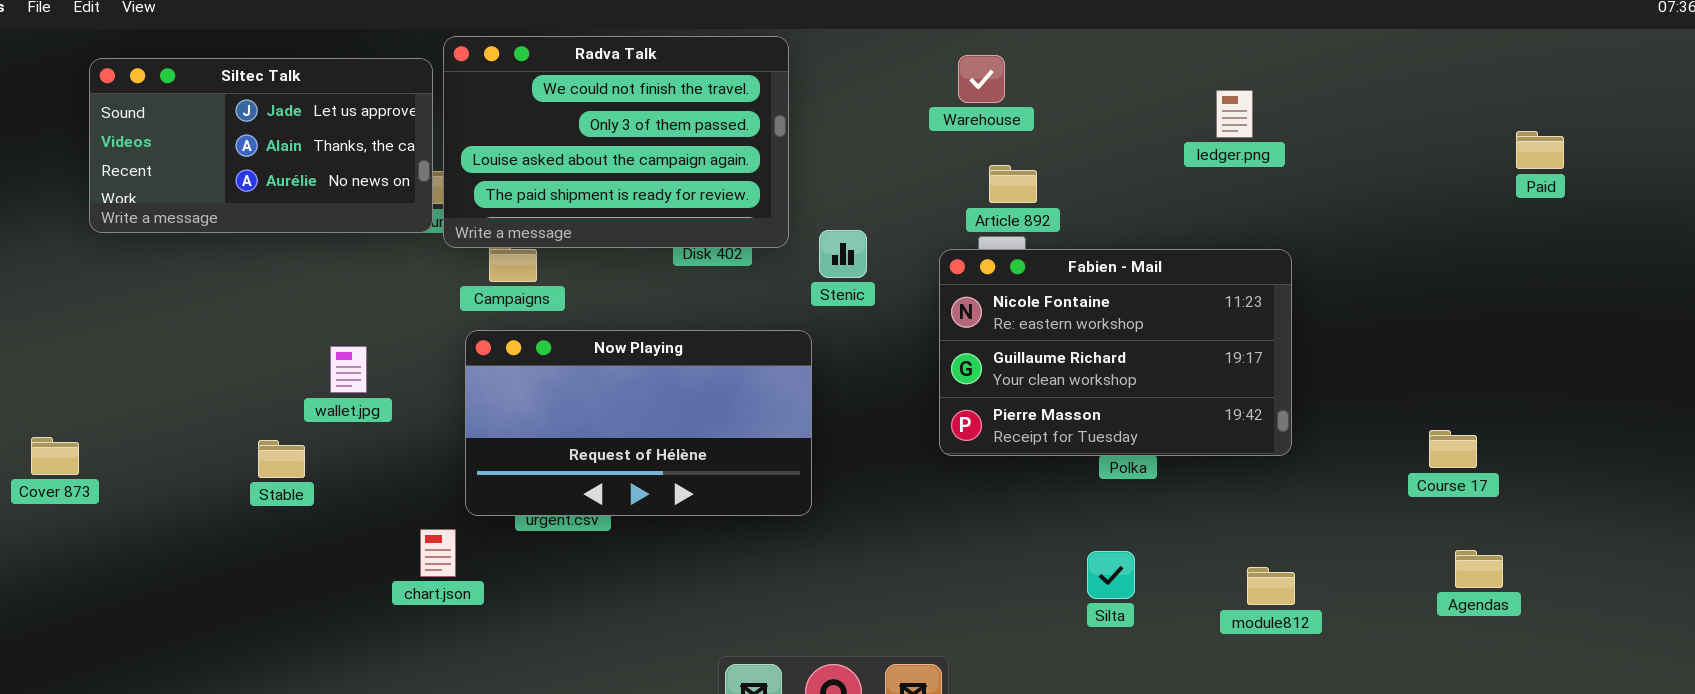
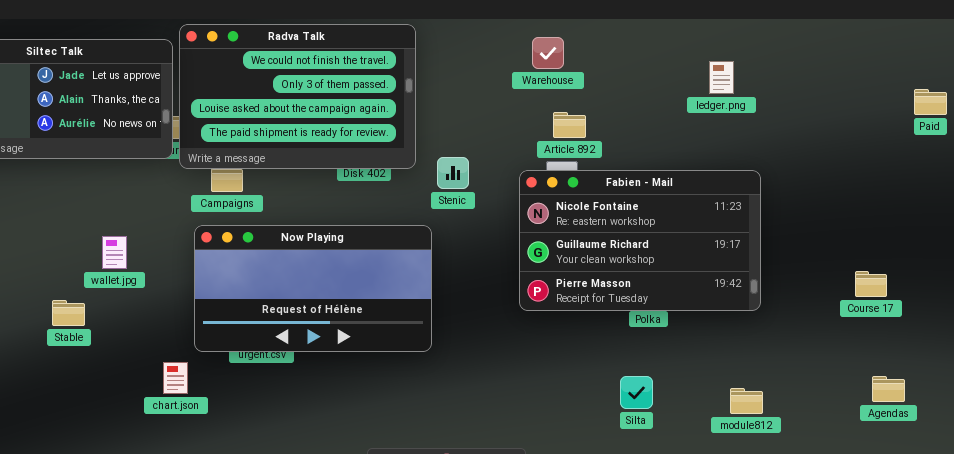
Course 17: [1429,430,1477,468] -> [855,271,887,297], moved

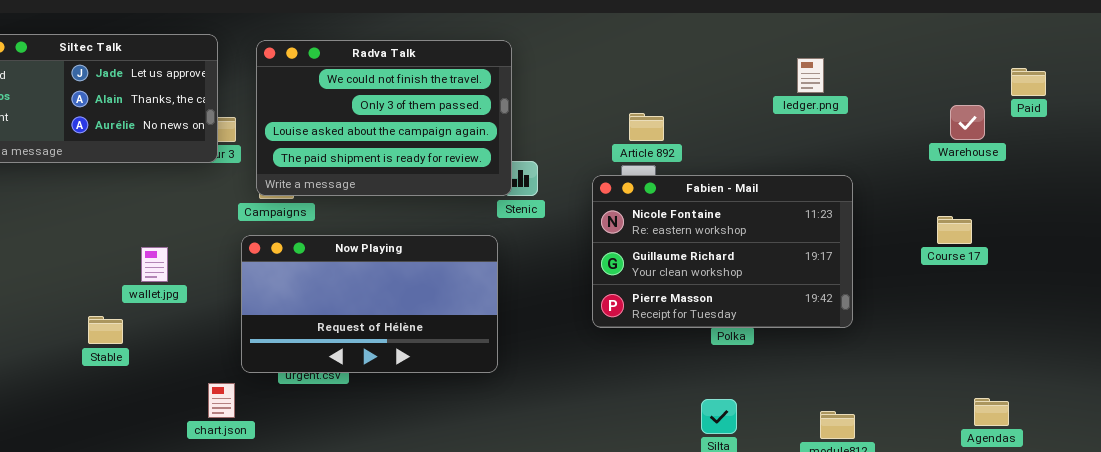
Radva Talk: [179,24,416,169] -> [256,40,512,196], moved
Warehouse: [532,37,564,69] -> [950,105,985,140], moved
Paid: [914,89,947,115] -> [1011,68,1046,96], moved
Course 17: [855,271,887,297] -> [937,216,972,244], moved

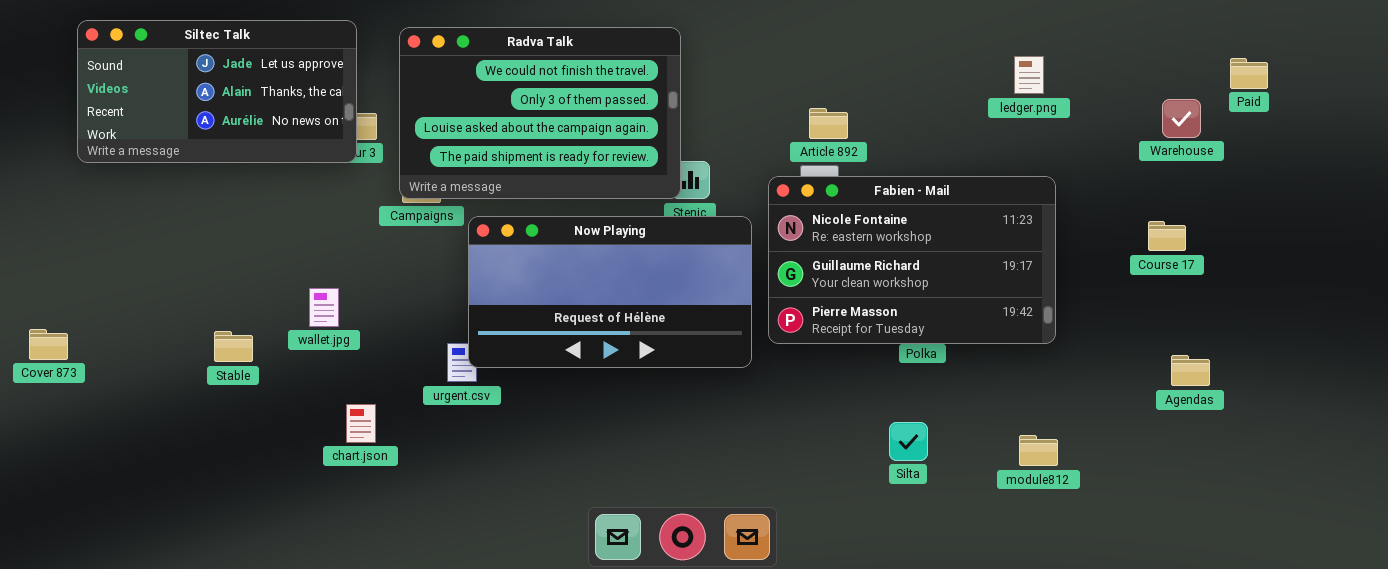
ledger.png: [797,58,824,93] -> [1014,56,1044,94], moved
Now Playing: [241,235,498,373] -> [468,216,752,368], moved
wallet.jpg: [141,247,168,282] -> [309,288,339,327], moved
Agendas: [974,398,1009,426] -> [1171,355,1210,386], moved

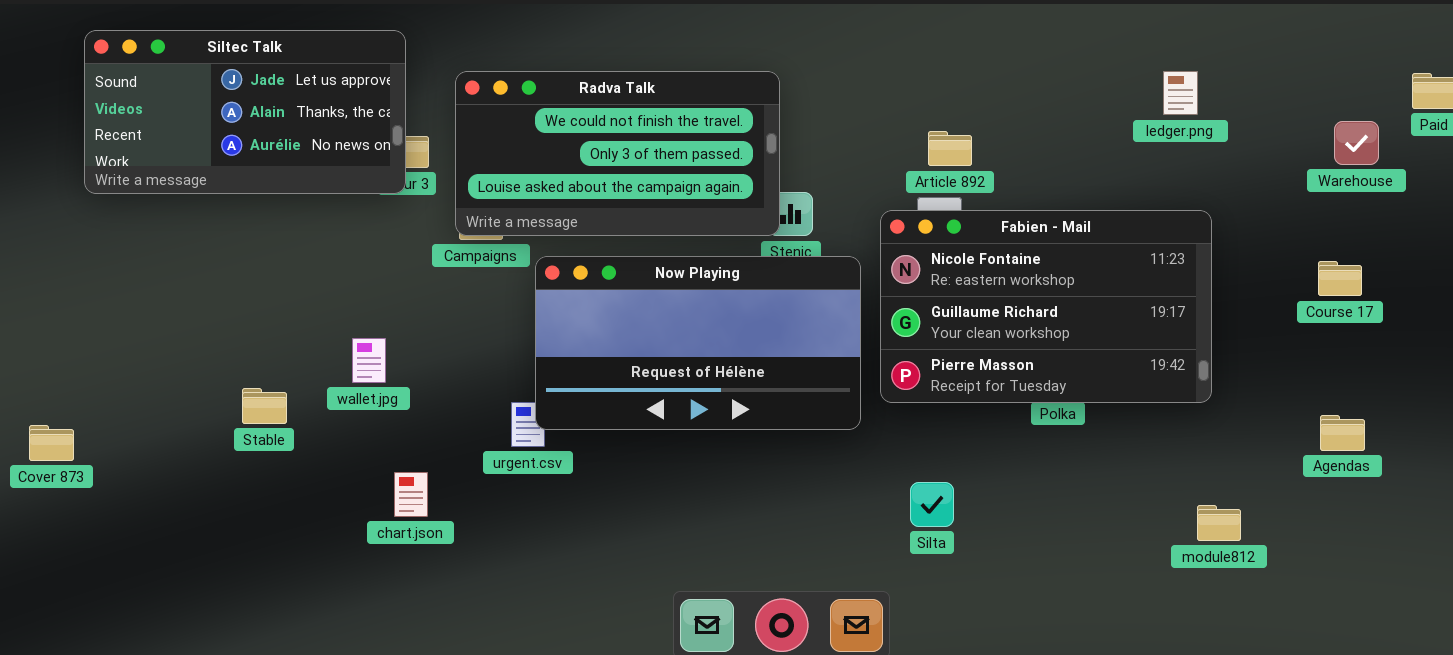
Radva Talk: [399,27,681,199] -> [455,71,780,236], resized
Cover 873: [29,329,68,360] -> [29,425,74,461], moved
Agendas: [1171,355,1210,386] -> [1320,415,1365,451], moved
Silta: [889,422,928,461] -> [910,482,954,527], moved
module812: [1019,435,1058,466] -> [1197,505,1241,541], moved

